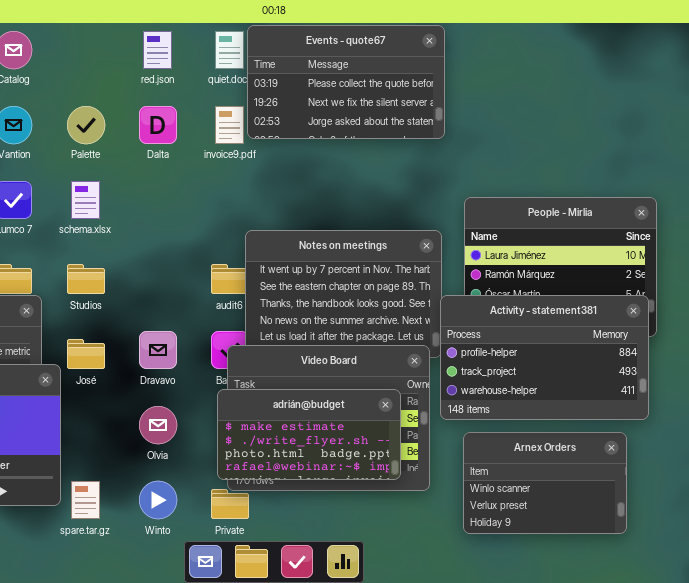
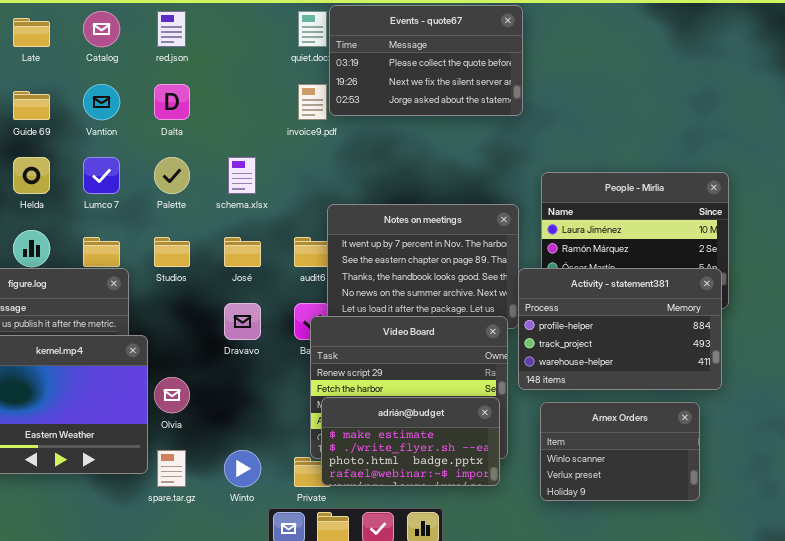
red.json: [143,31,172,69] -> [157,11,186,47], moved
Palette: [67,106,105,144] -> [154,157,190,194], moved
Dalta: [139,106,177,144] -> [154,84,190,120], moved
schema.xlsx: [71,181,100,219] -> [228,157,256,194], moved
José: [67,339,105,369] -> [224,237,261,267], moved
adrián@budget: [217,389,401,480] -> [321,397,500,486], moved
Olvia: [139,406,177,444] -> [154,377,190,413], moved

